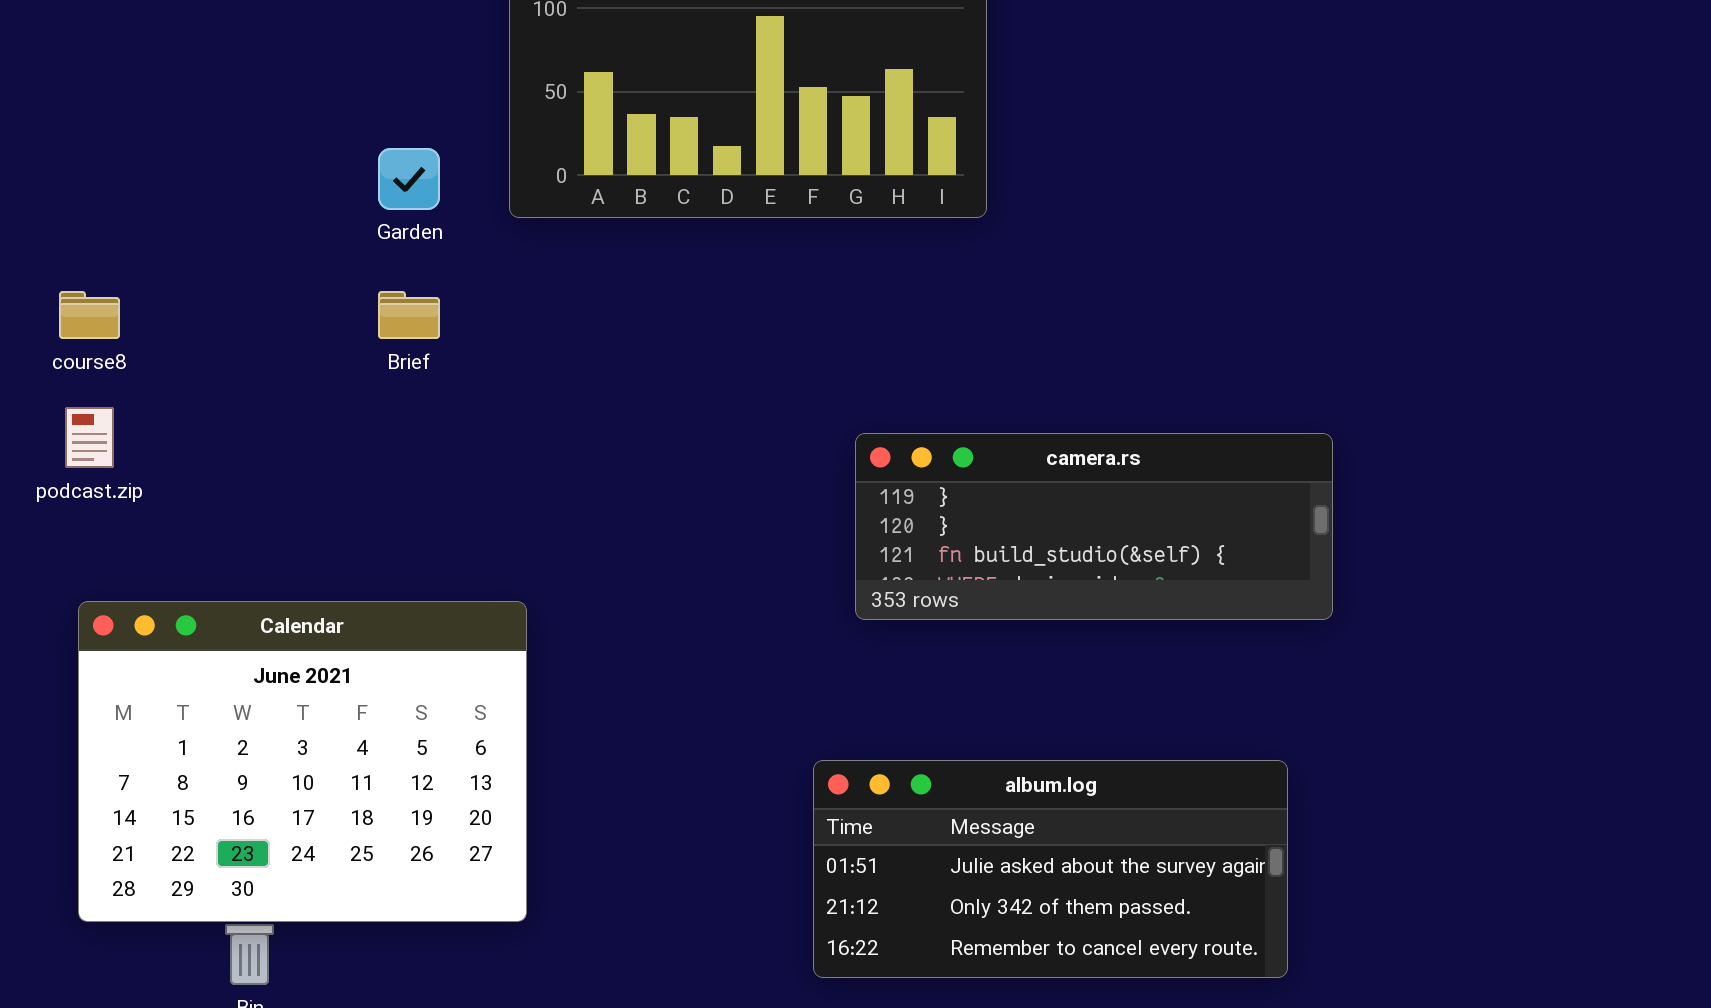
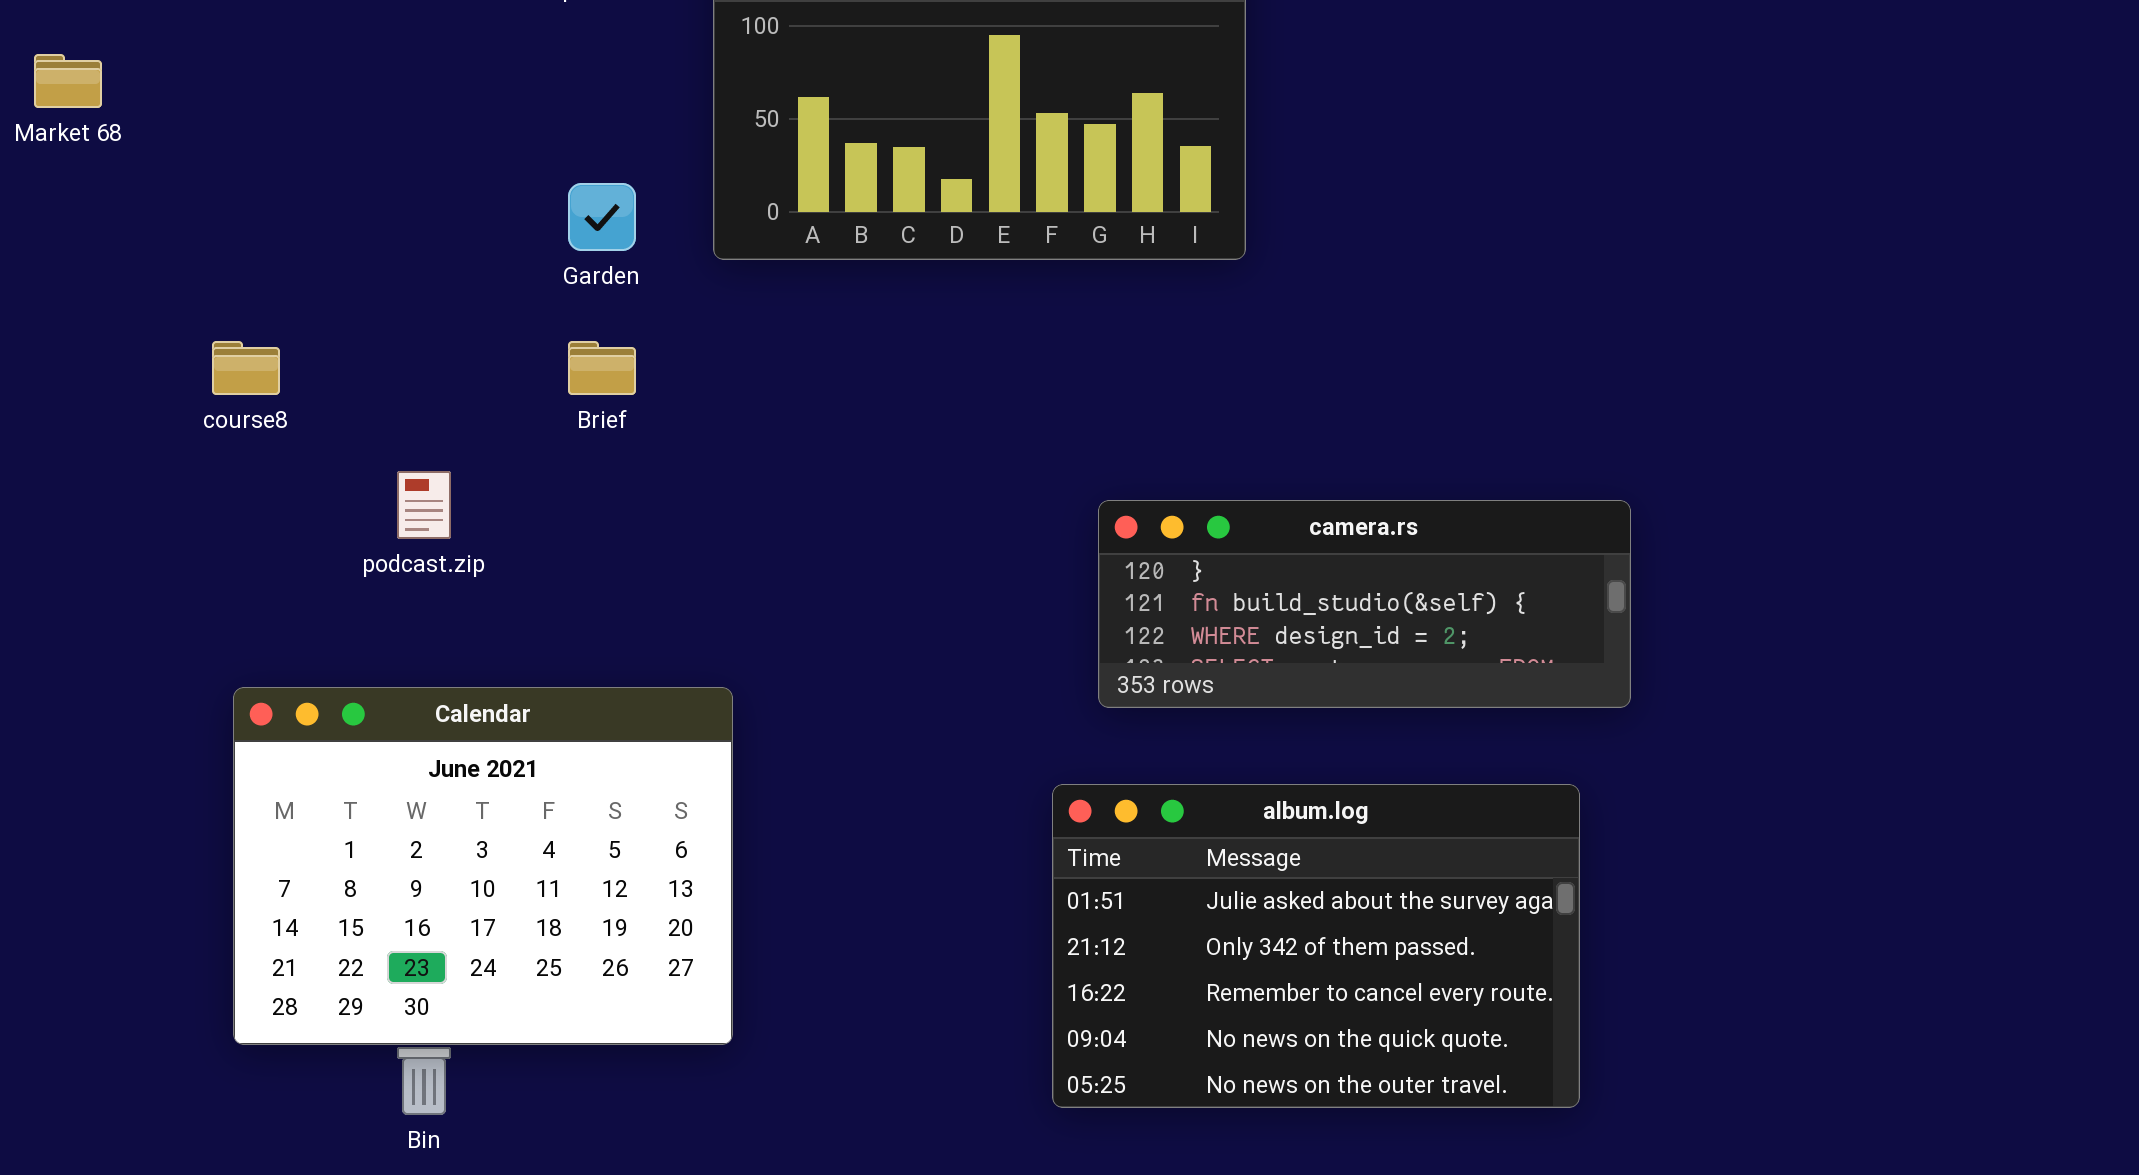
podcast.zip: [65,407,114,468] -> [397,471,451,539], moved
camera.rs: [855,433,1333,620] -> [1098,500,1631,708], scrolled down 1 row
album.log: [813,760,1288,978] -> [1052,784,1580,1108], resized

